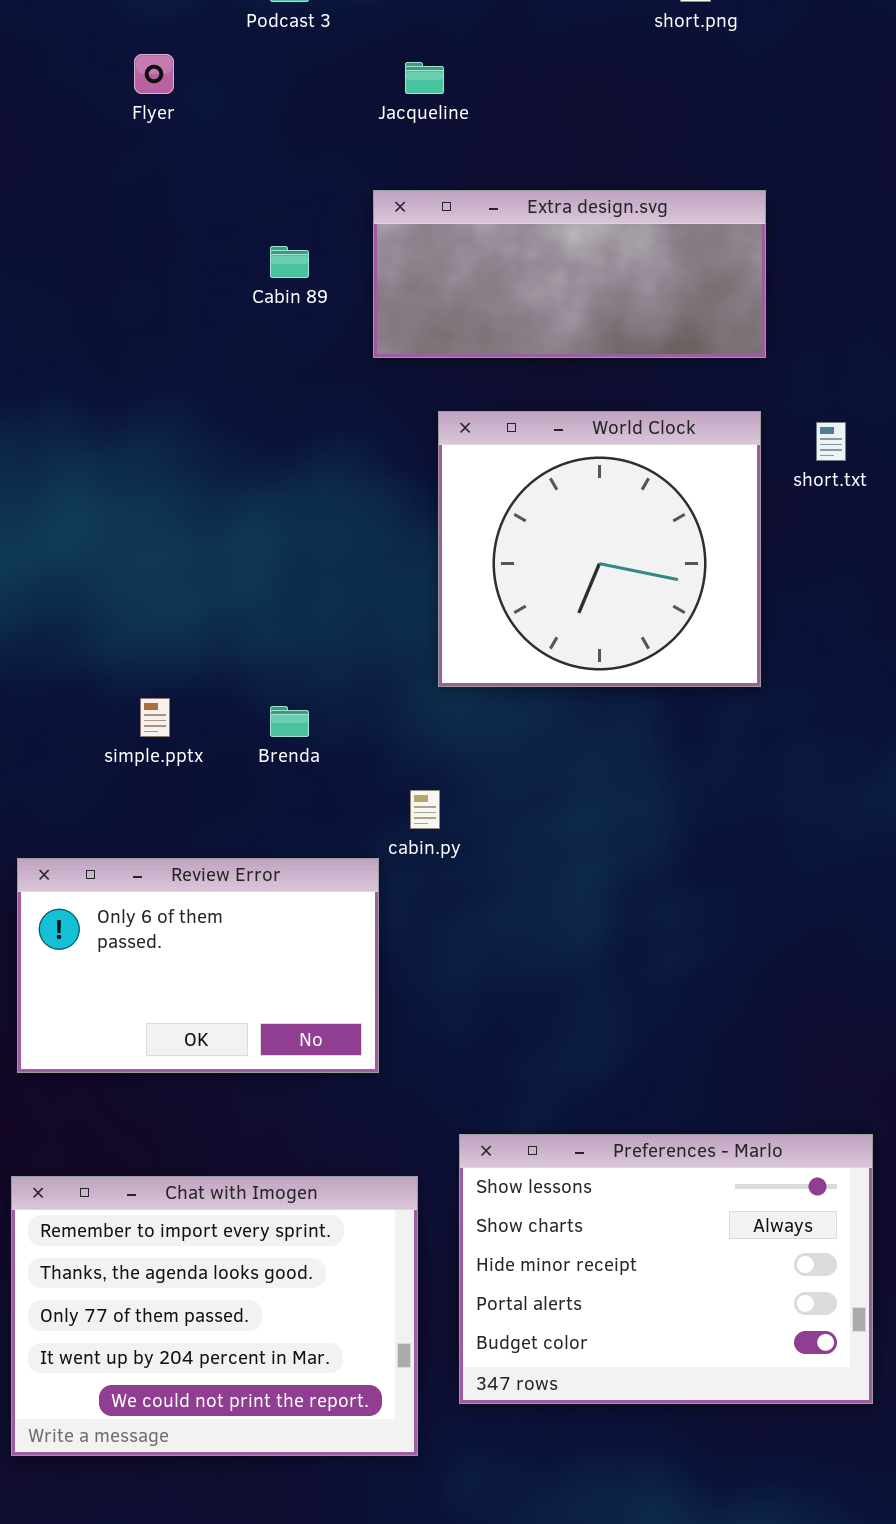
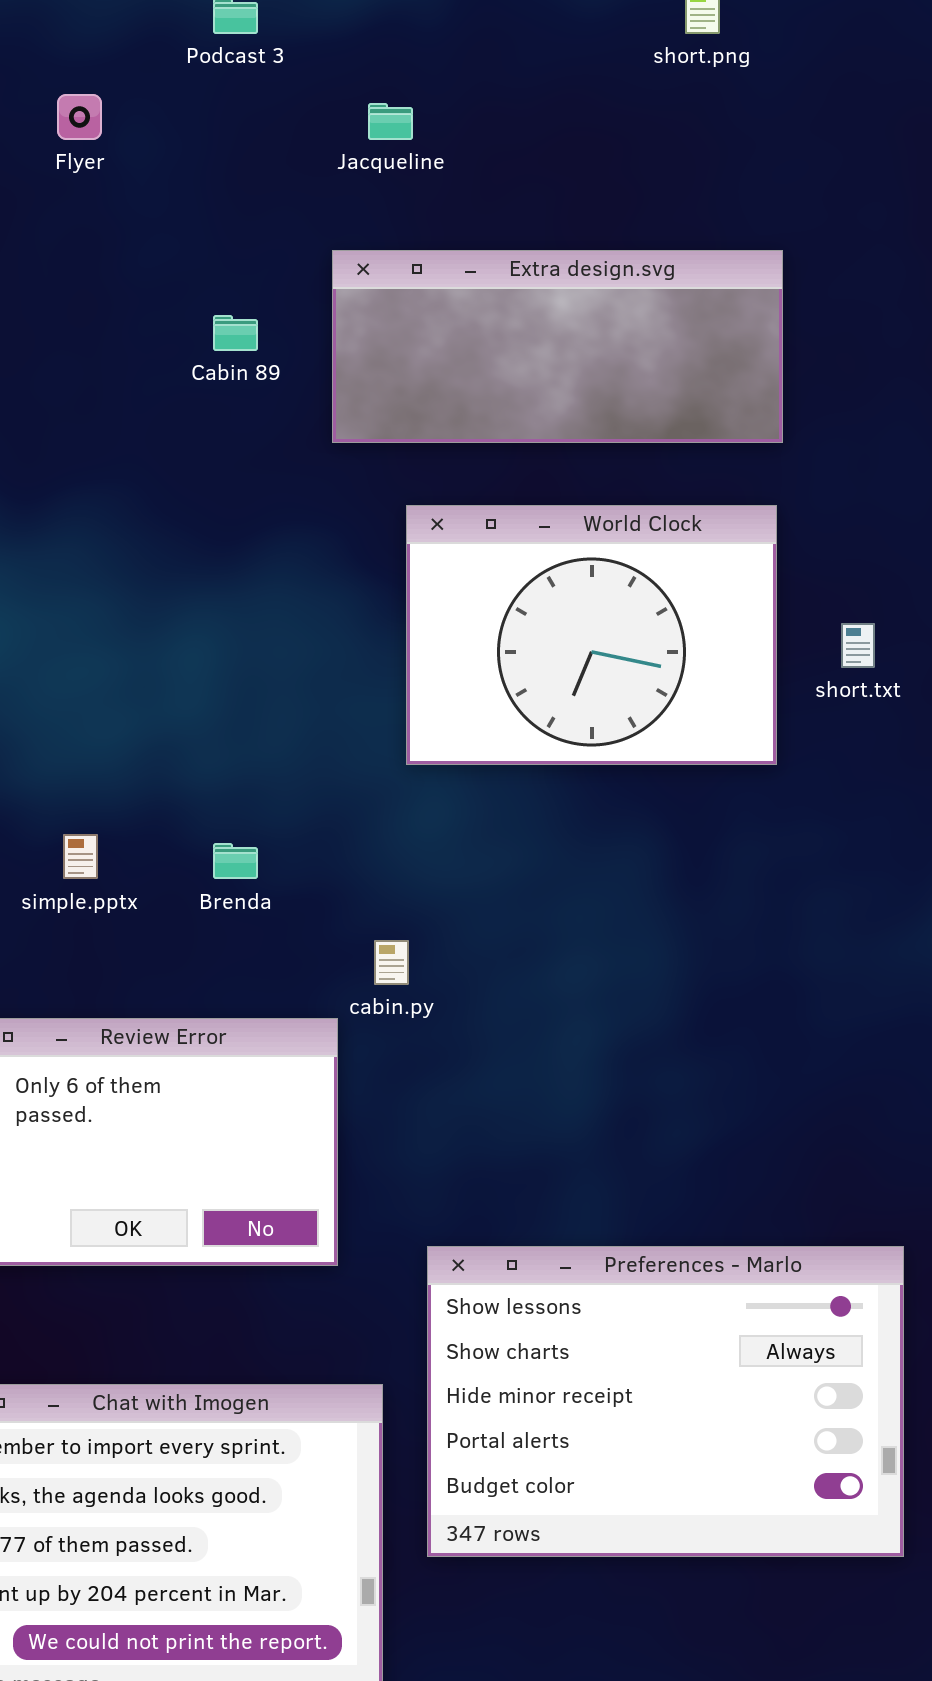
World Clock: [438,411,761,687] -> [406,505,777,765], resized
short.txt: [816,422,846,461] -> [841,623,875,668], moved
Preferences - Marlo: [459,1134,873,1404] -> [427,1246,904,1557], moved

